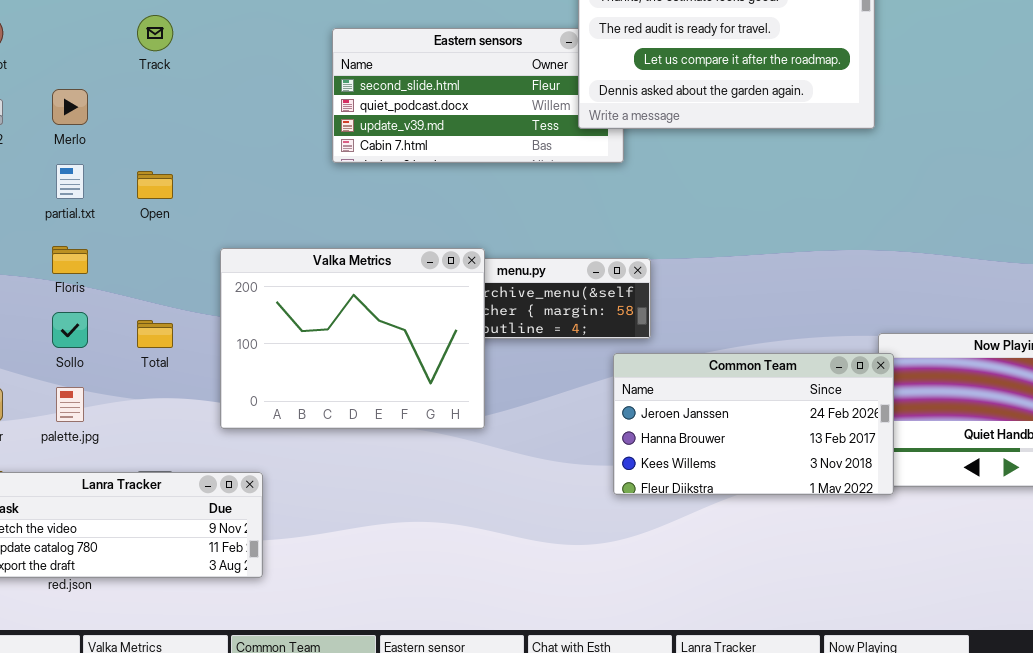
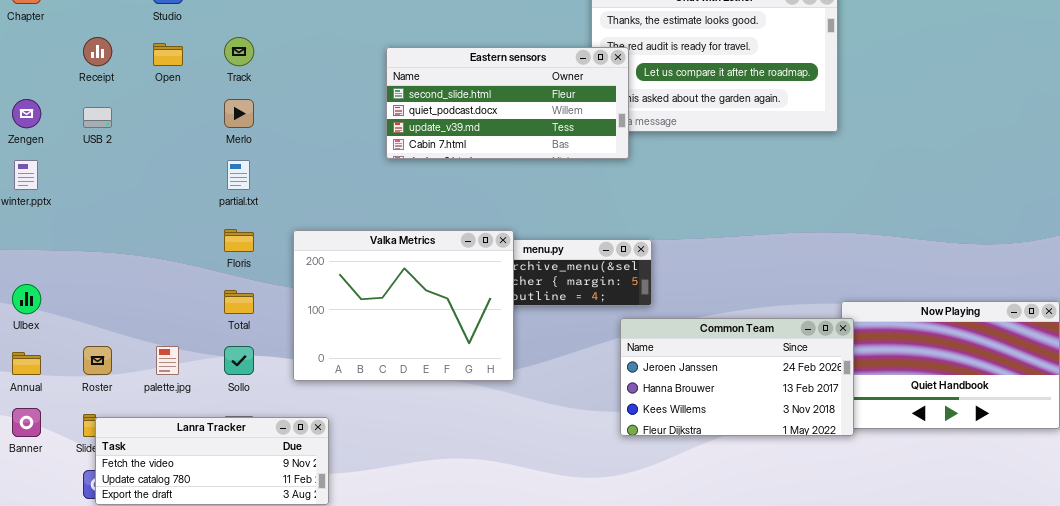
Eastern sensors: [332,28,624,163] -> [386,47,629,159], raised
Merlo: [52,89,88,125] -> [224,99,254,128], moved
partial.txt: [56,164,84,199] -> [227,160,250,190], moved
Open: [137,171,173,199] -> [153,43,183,66], moved
Floris: [52,246,88,274] -> [224,229,254,252], moved
Sollo: [52,312,88,348] -> [224,346,254,375], moved

